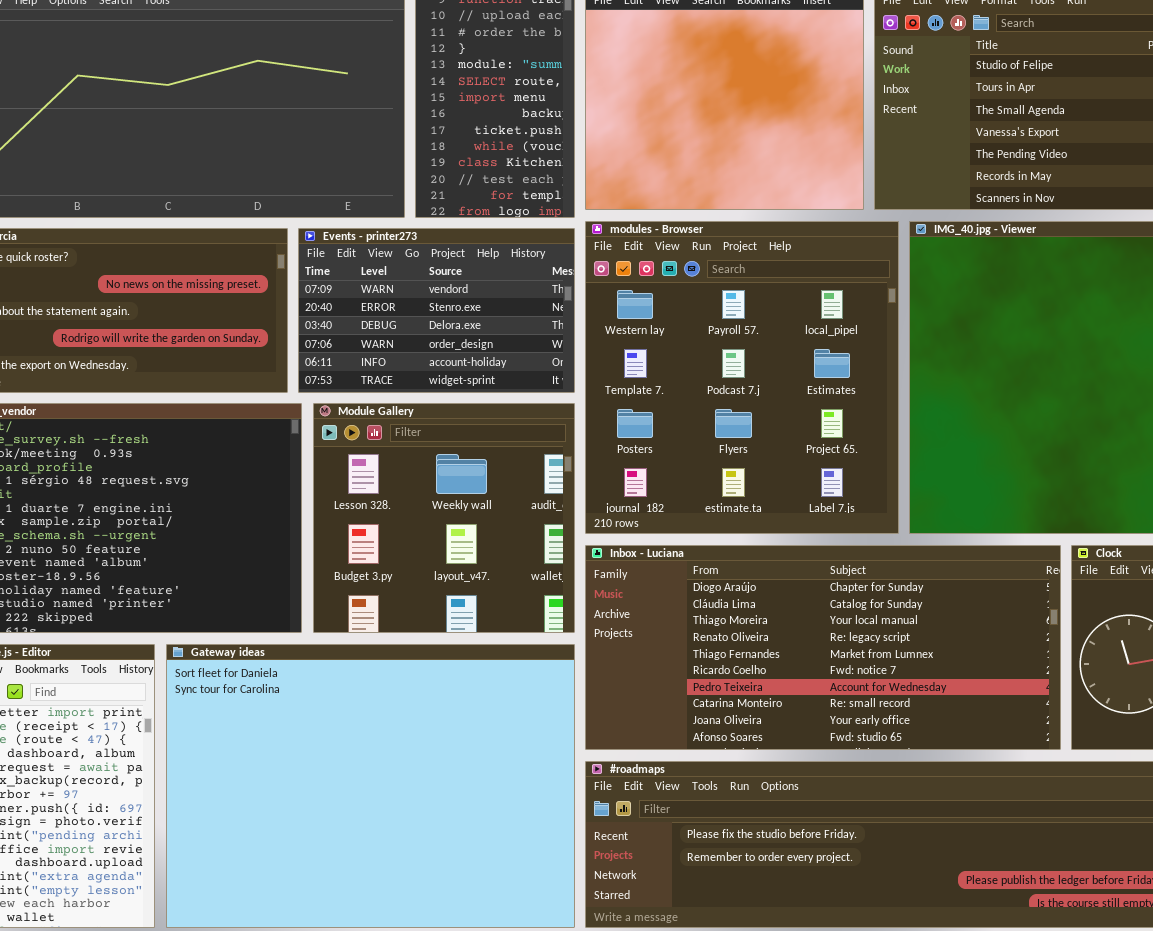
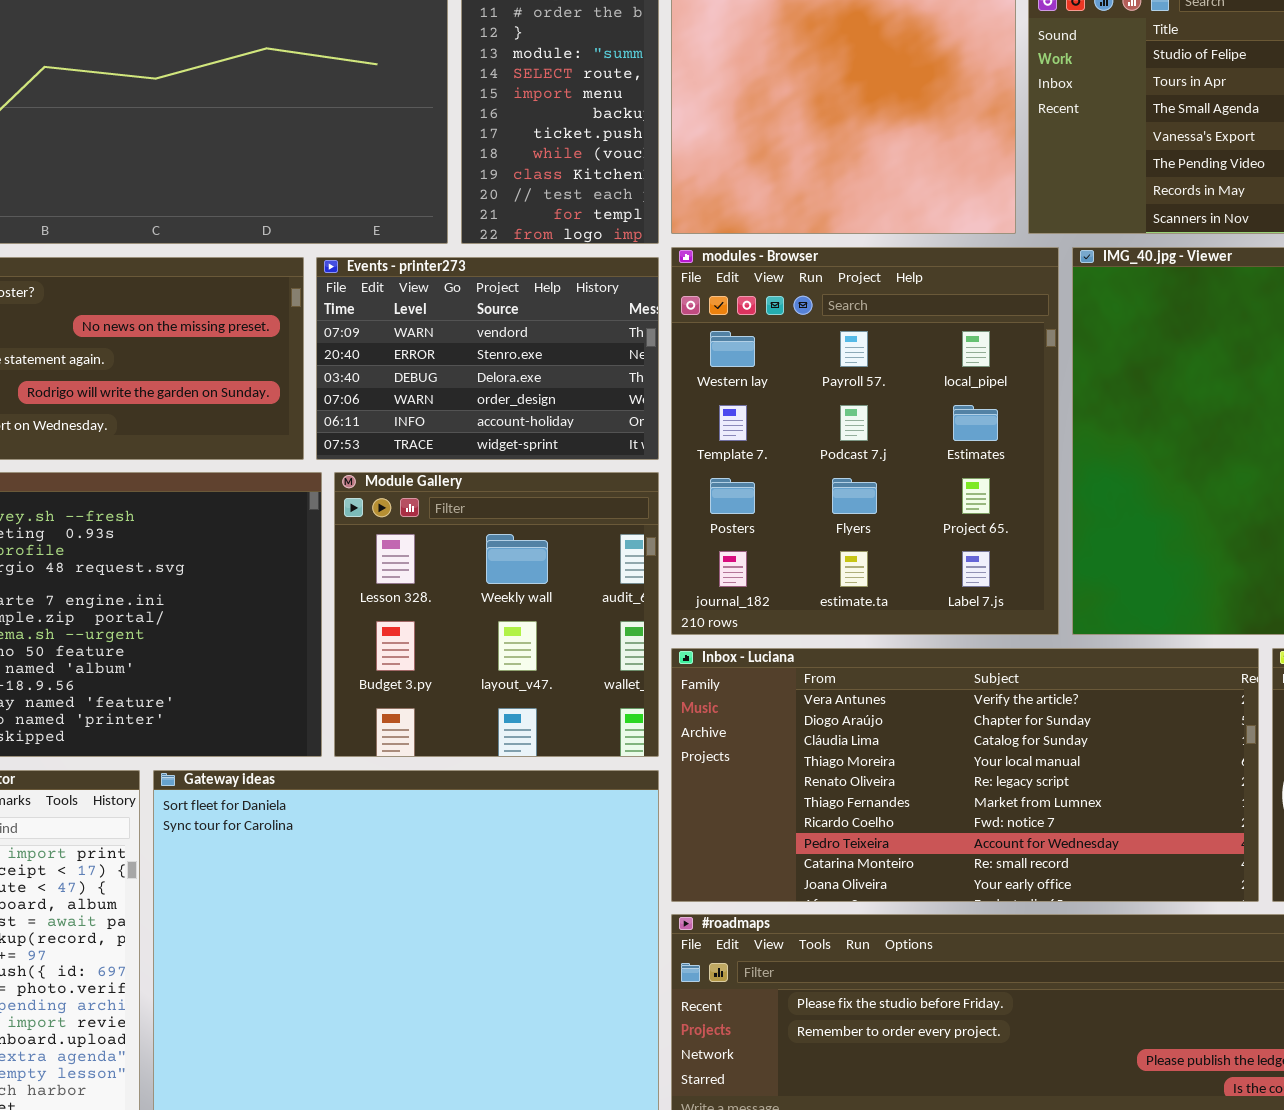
Inbox - Luciana: [585,545,1061,750] -> [671,648,1259,902], scrolled up 1 row

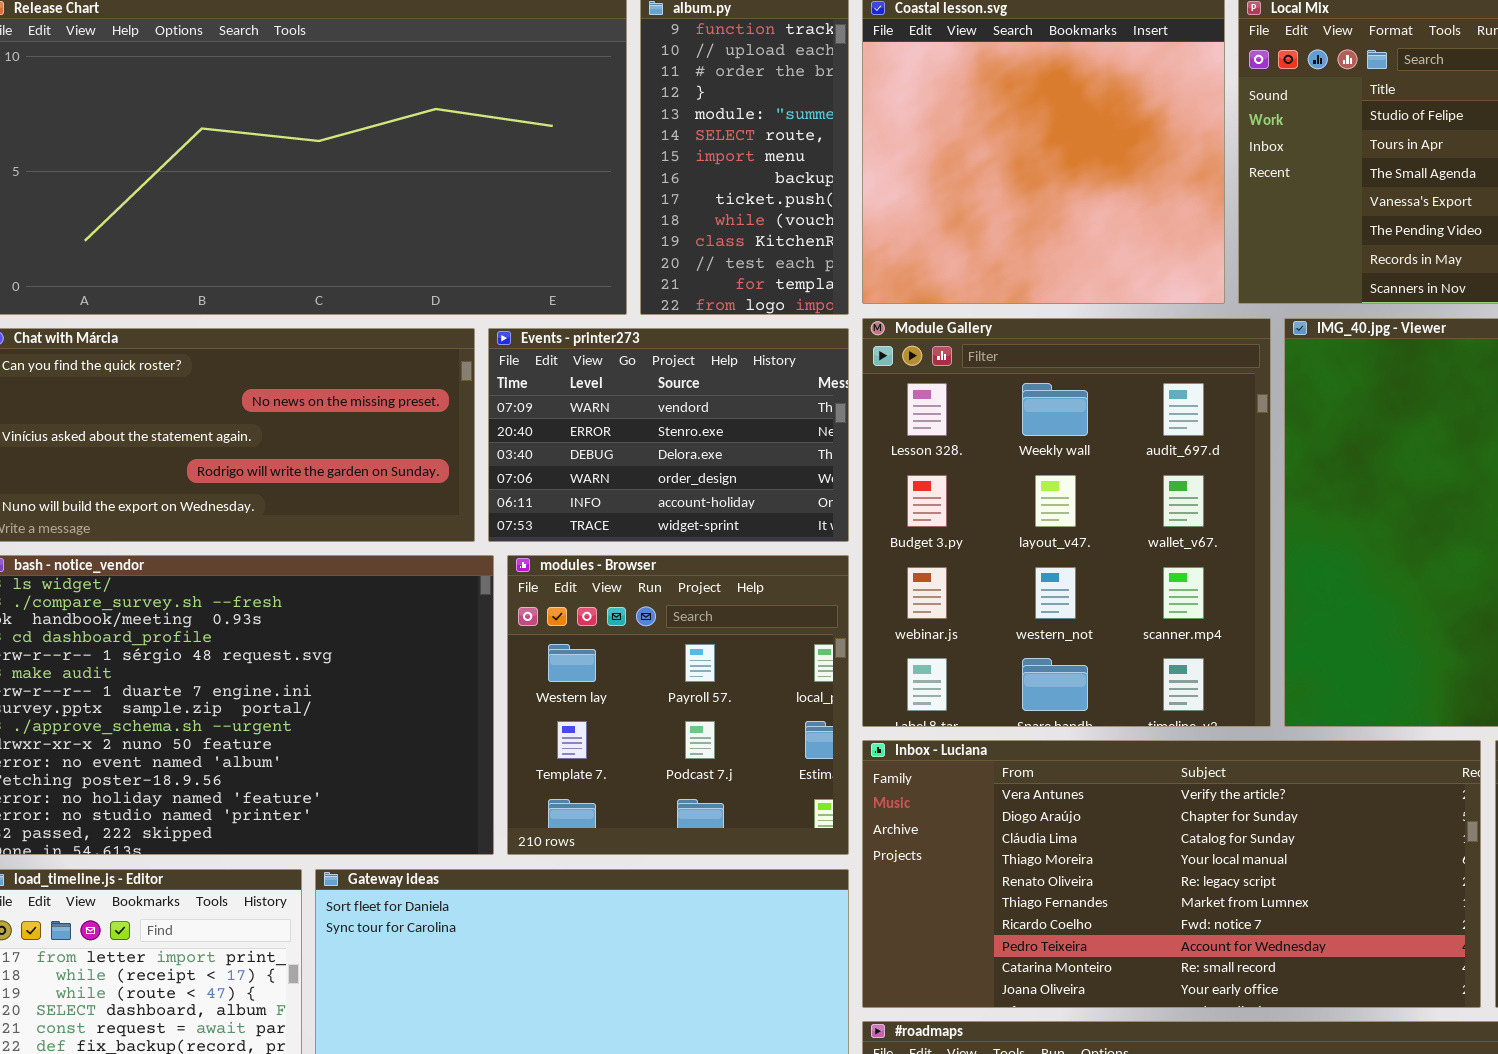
modules - Browser: [671,247,1059,635] -> [507,555,849,855], moved, resized
Module Gallery: [334,472,659,757] -> [862,318,1271,727], moved, resized

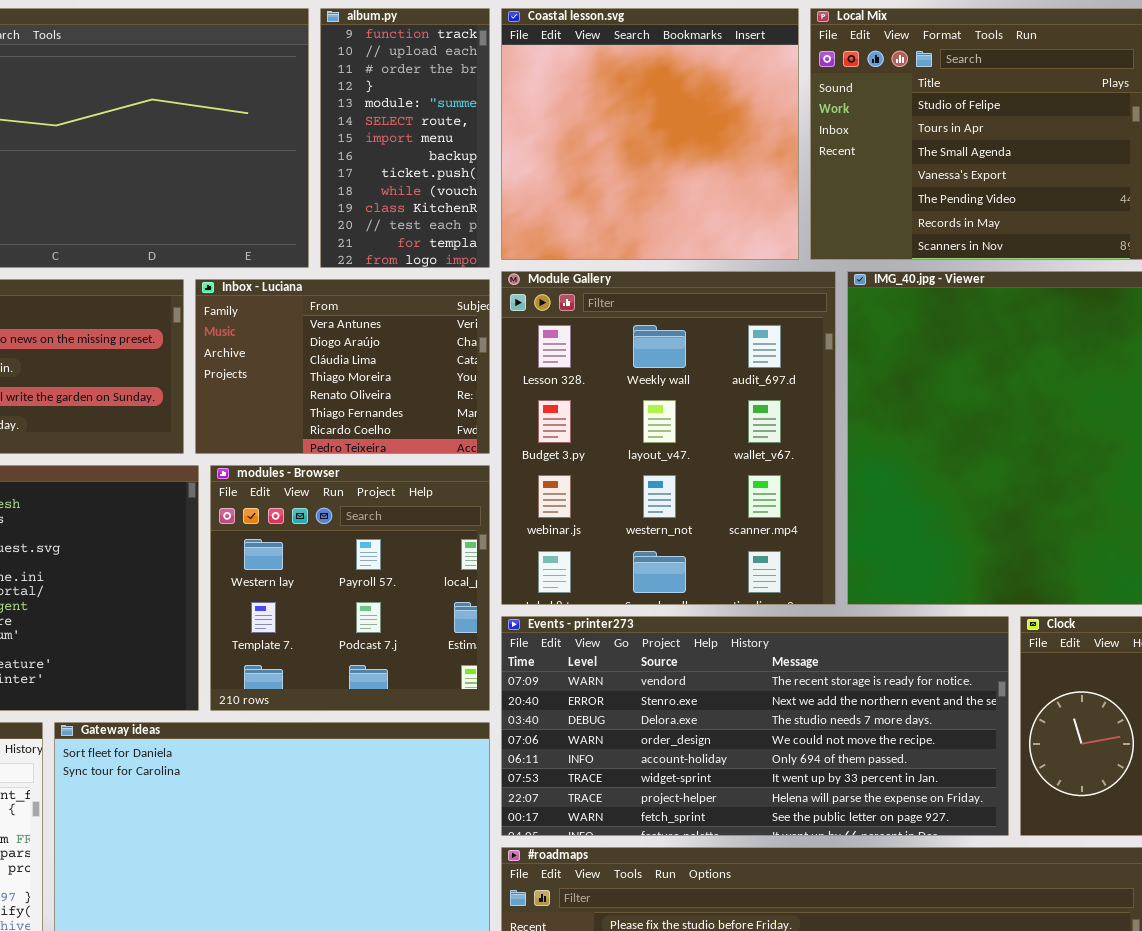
Events - printer273: [488,328,849,542] -> [501,616,1009,836], moved, resized
Inbox - Luciana: [862,740,1481,1008] -> [195,279,490,454], moved, resized

